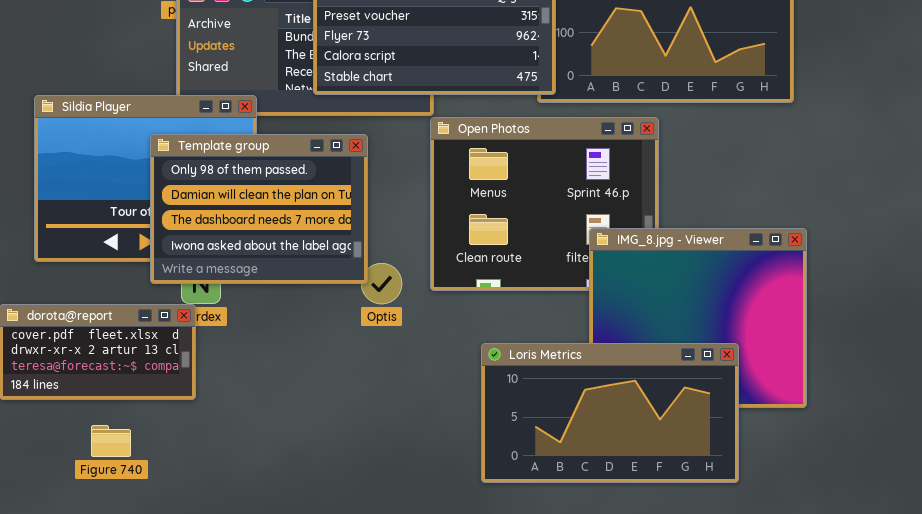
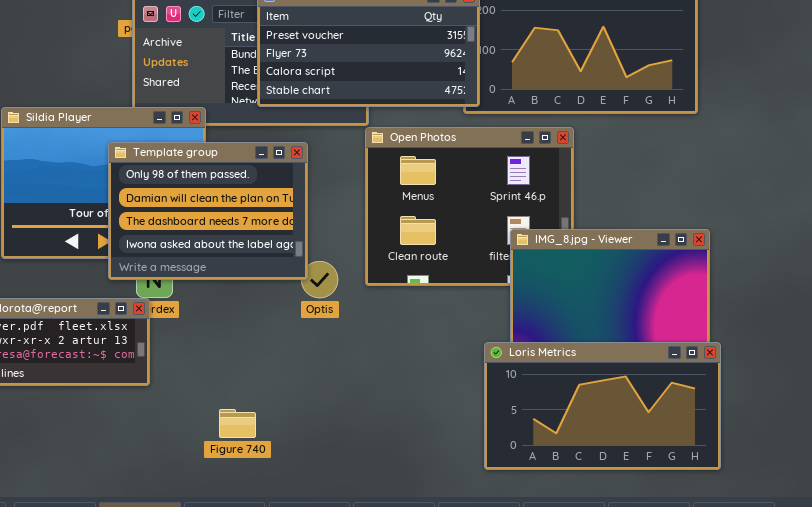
Loris Metrics: [481,343,739,483] -> [484,342,721,470], moved
Figure 740: [91,425,131,457] -> [219,409,256,438], moved

